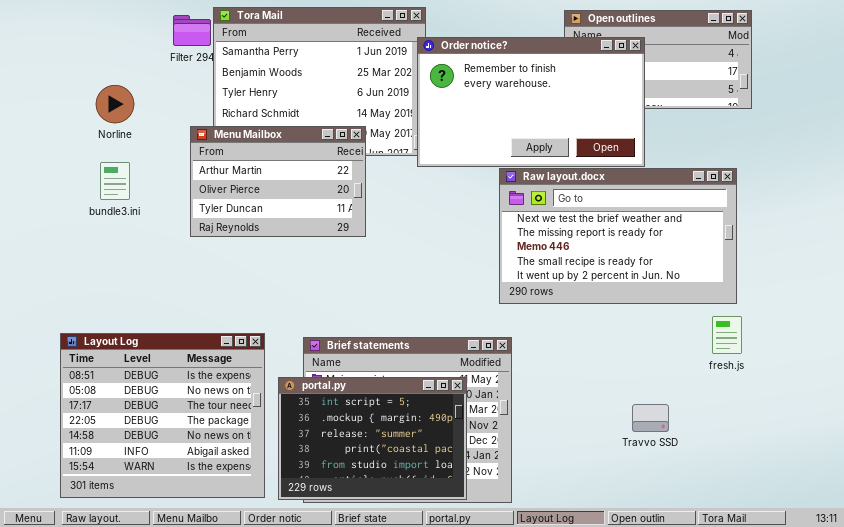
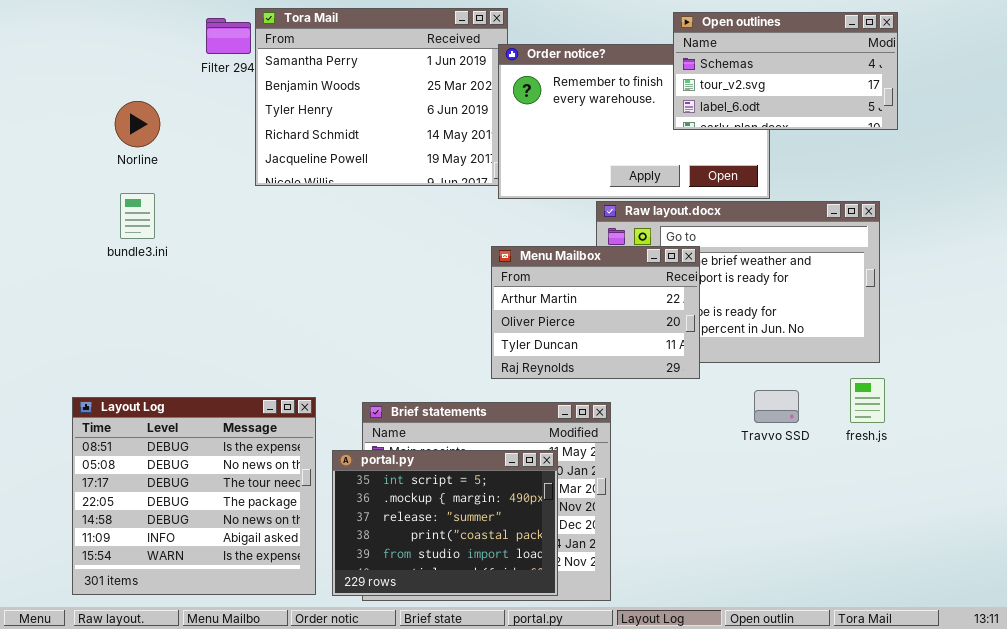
Open outlines: [564,10,752,109] -> [673,12,898,130], raised
Menu Mailbox: [190,126,366,237] -> [491,246,700,379], moved
Travvo SSD: [632,404,669,432] -> [754,390,799,423], moved

